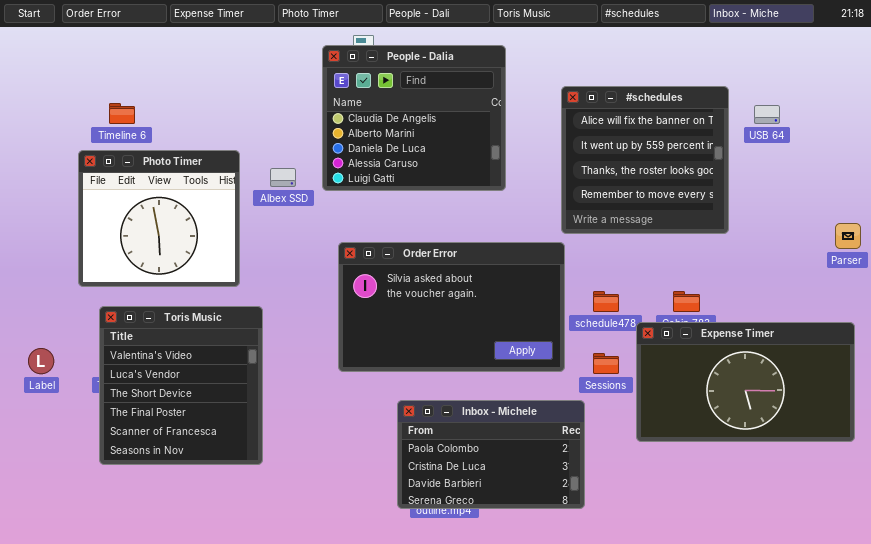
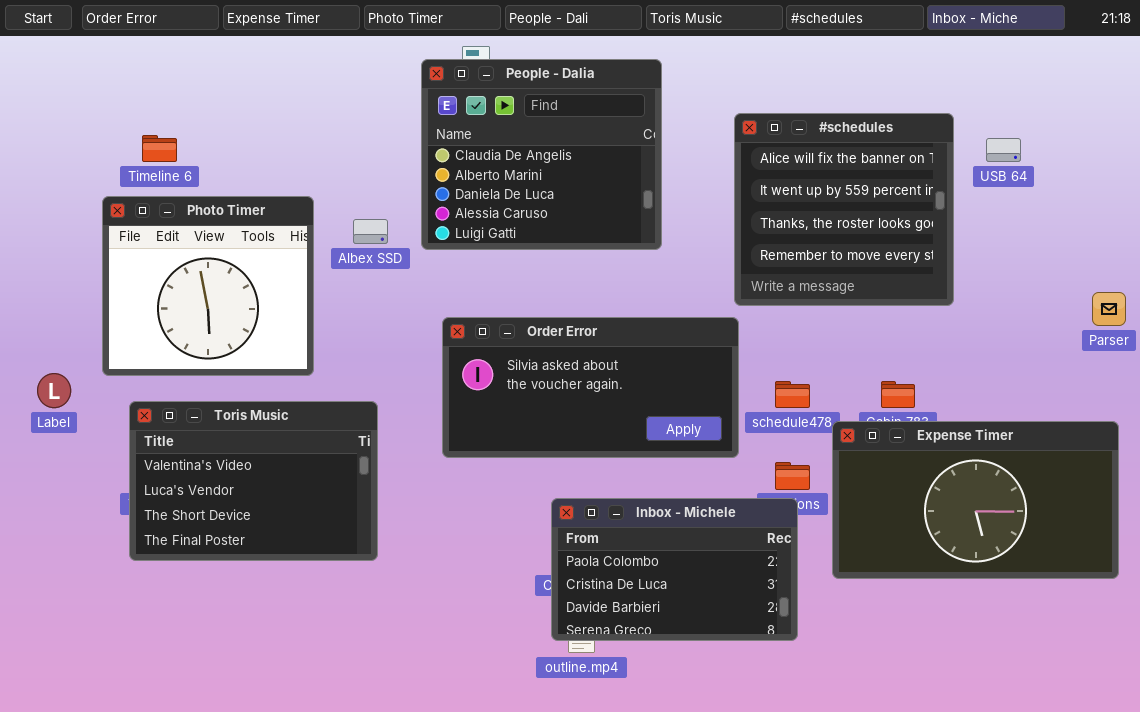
Order Error: [338,242,565,372] -> [442,317,739,458], resized
Toris Music: [99,306,263,465] -> [129,401,378,561], resized
Label: [28,348,54,374] -> [37,373,71,408], moved
Inbox - Michele: [397,400,585,509] -> [551,498,798,641], moved

